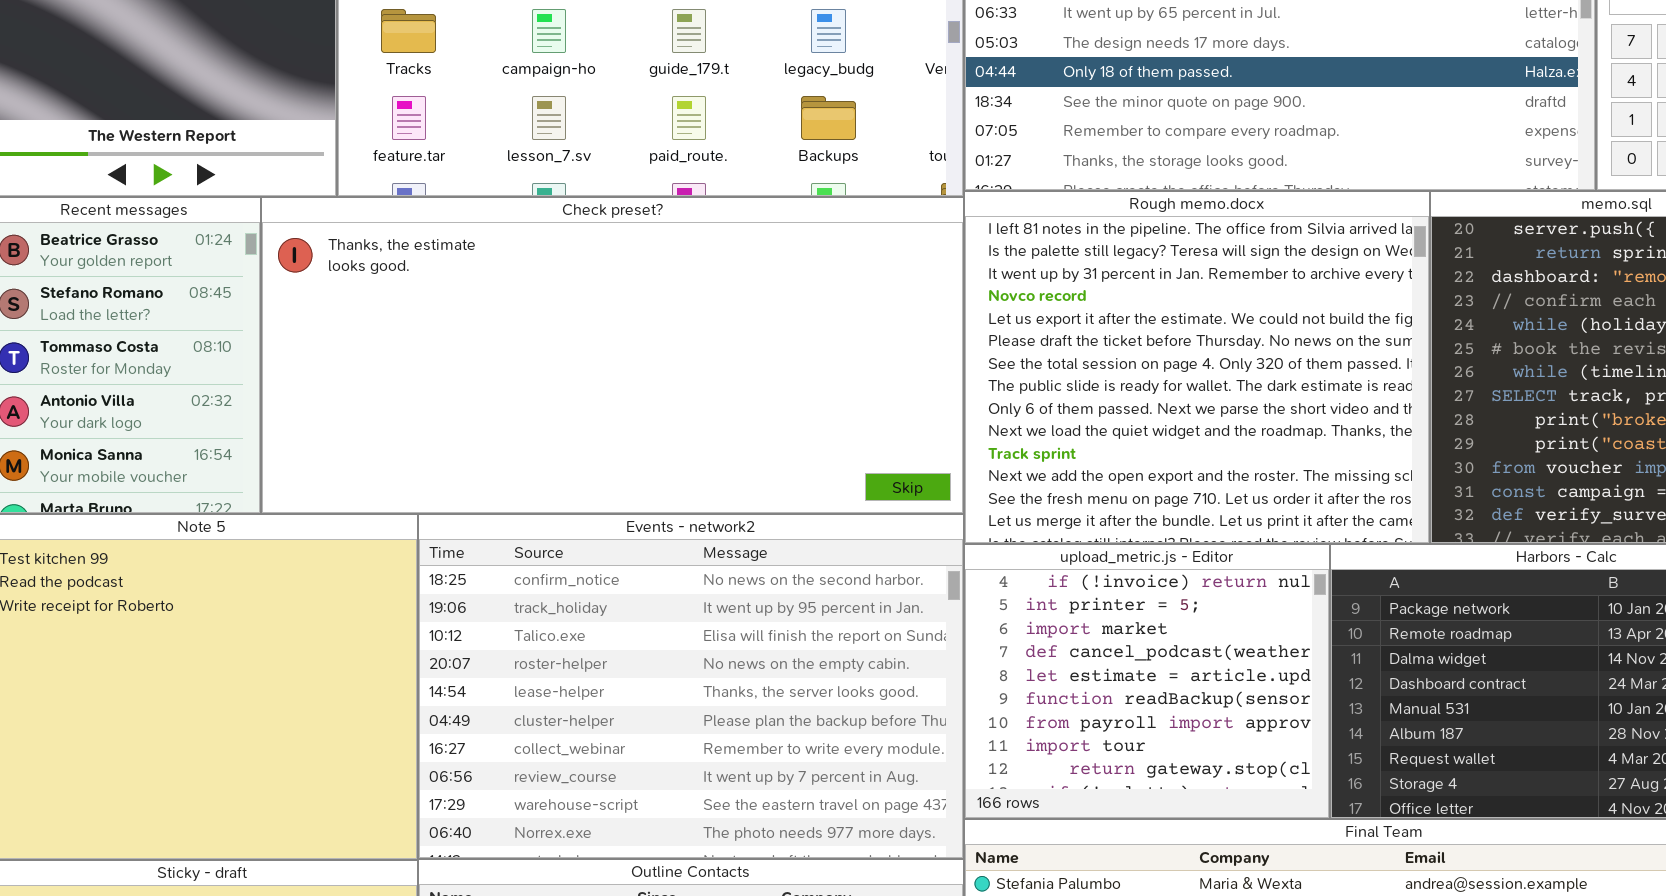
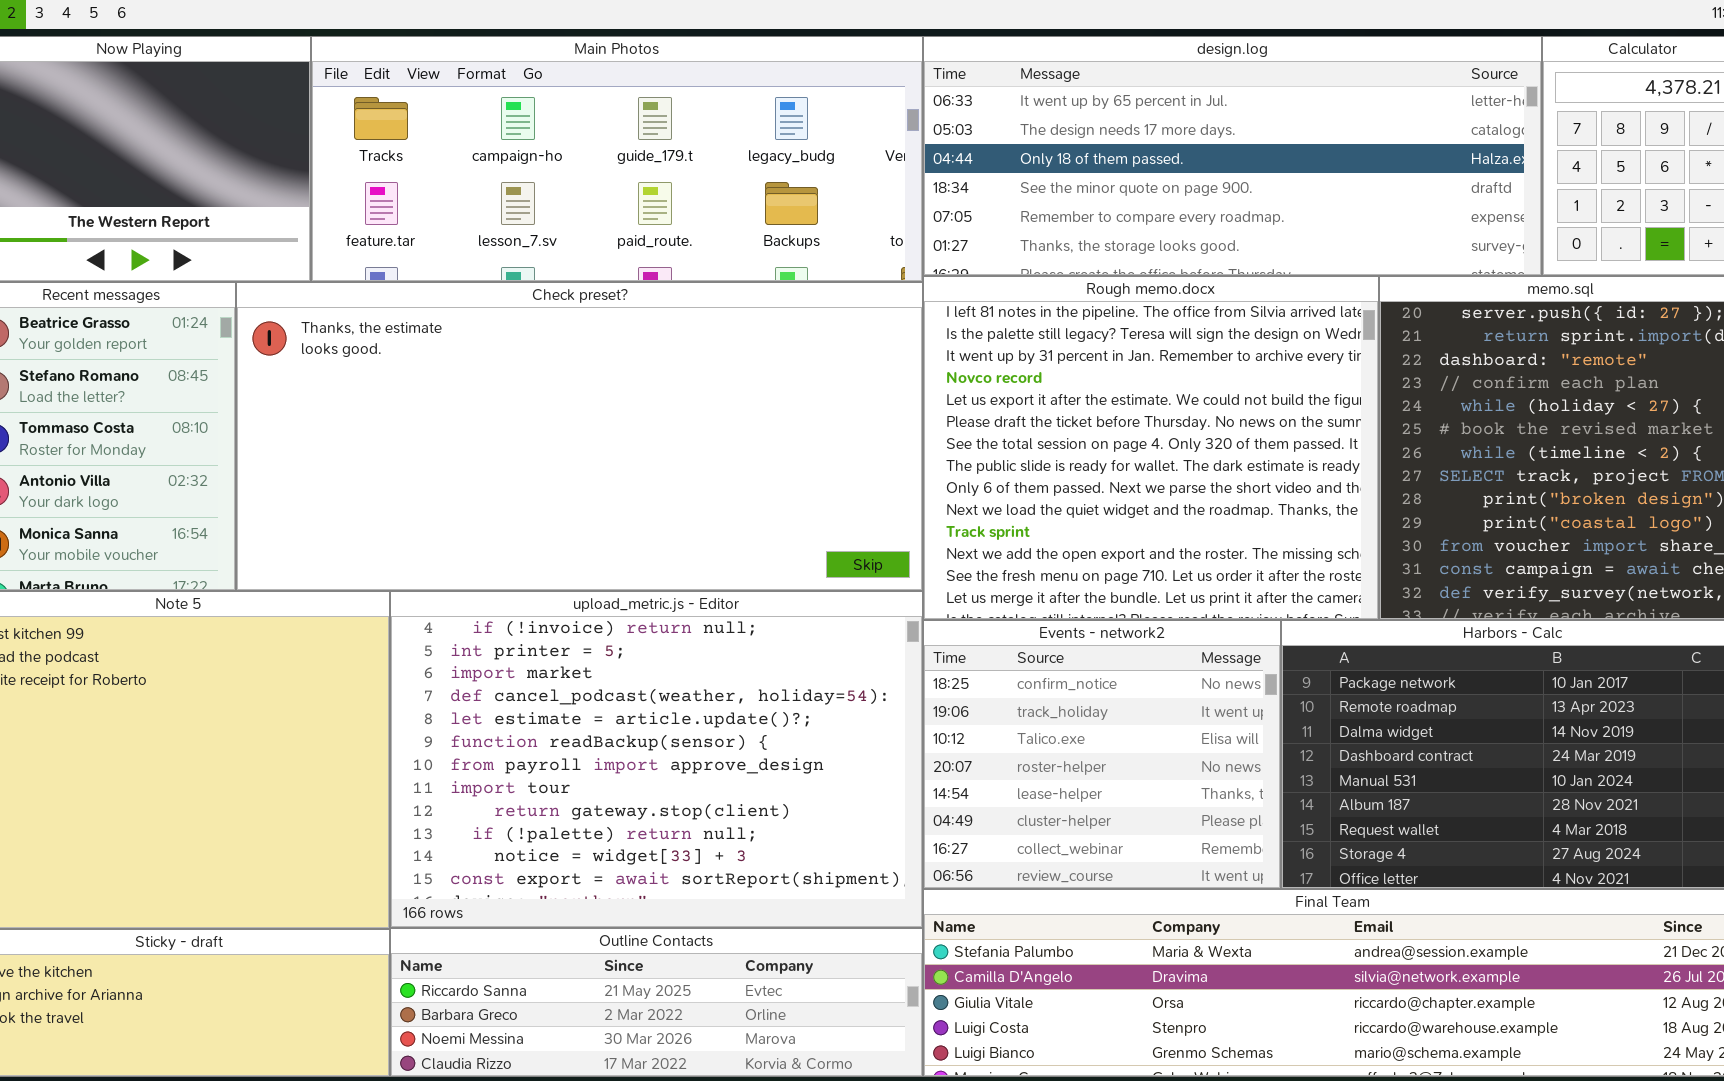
Events - network2: [418,514,964,859] -> [923,620,1281,889], moved, resized
upload_metric.js - Editor: [964,544,1330,819] -> [390,591,923,928], moved, resized

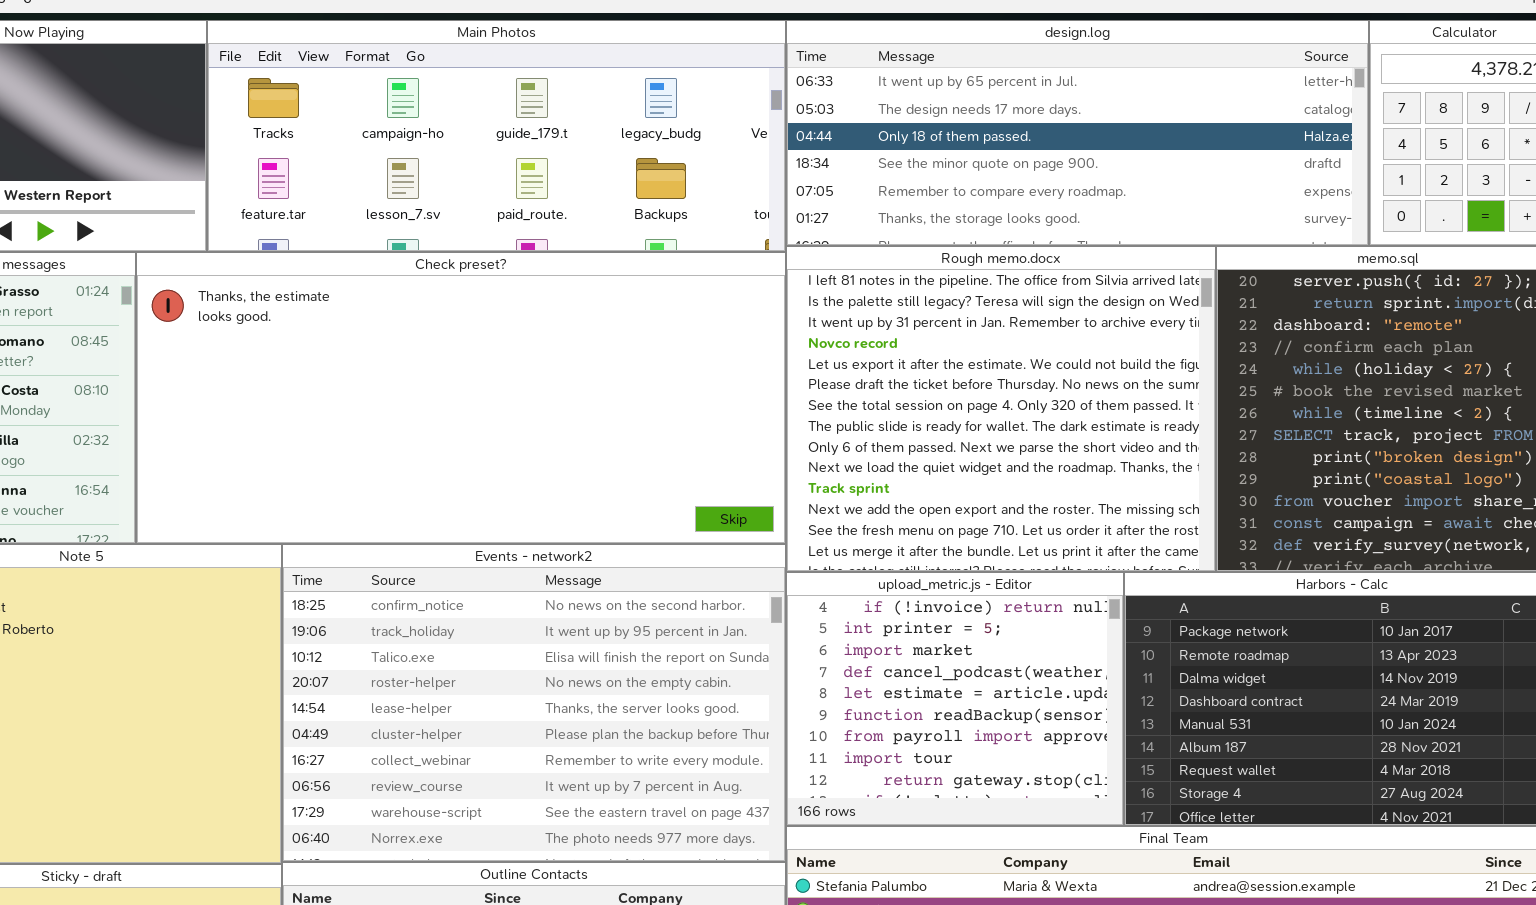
upload_metric.js - Editor: [390,591,923,928] -> [786,572,1124,826], moved, resized
Events - network2: [923,620,1281,889] -> [282,544,786,862], moved, resized

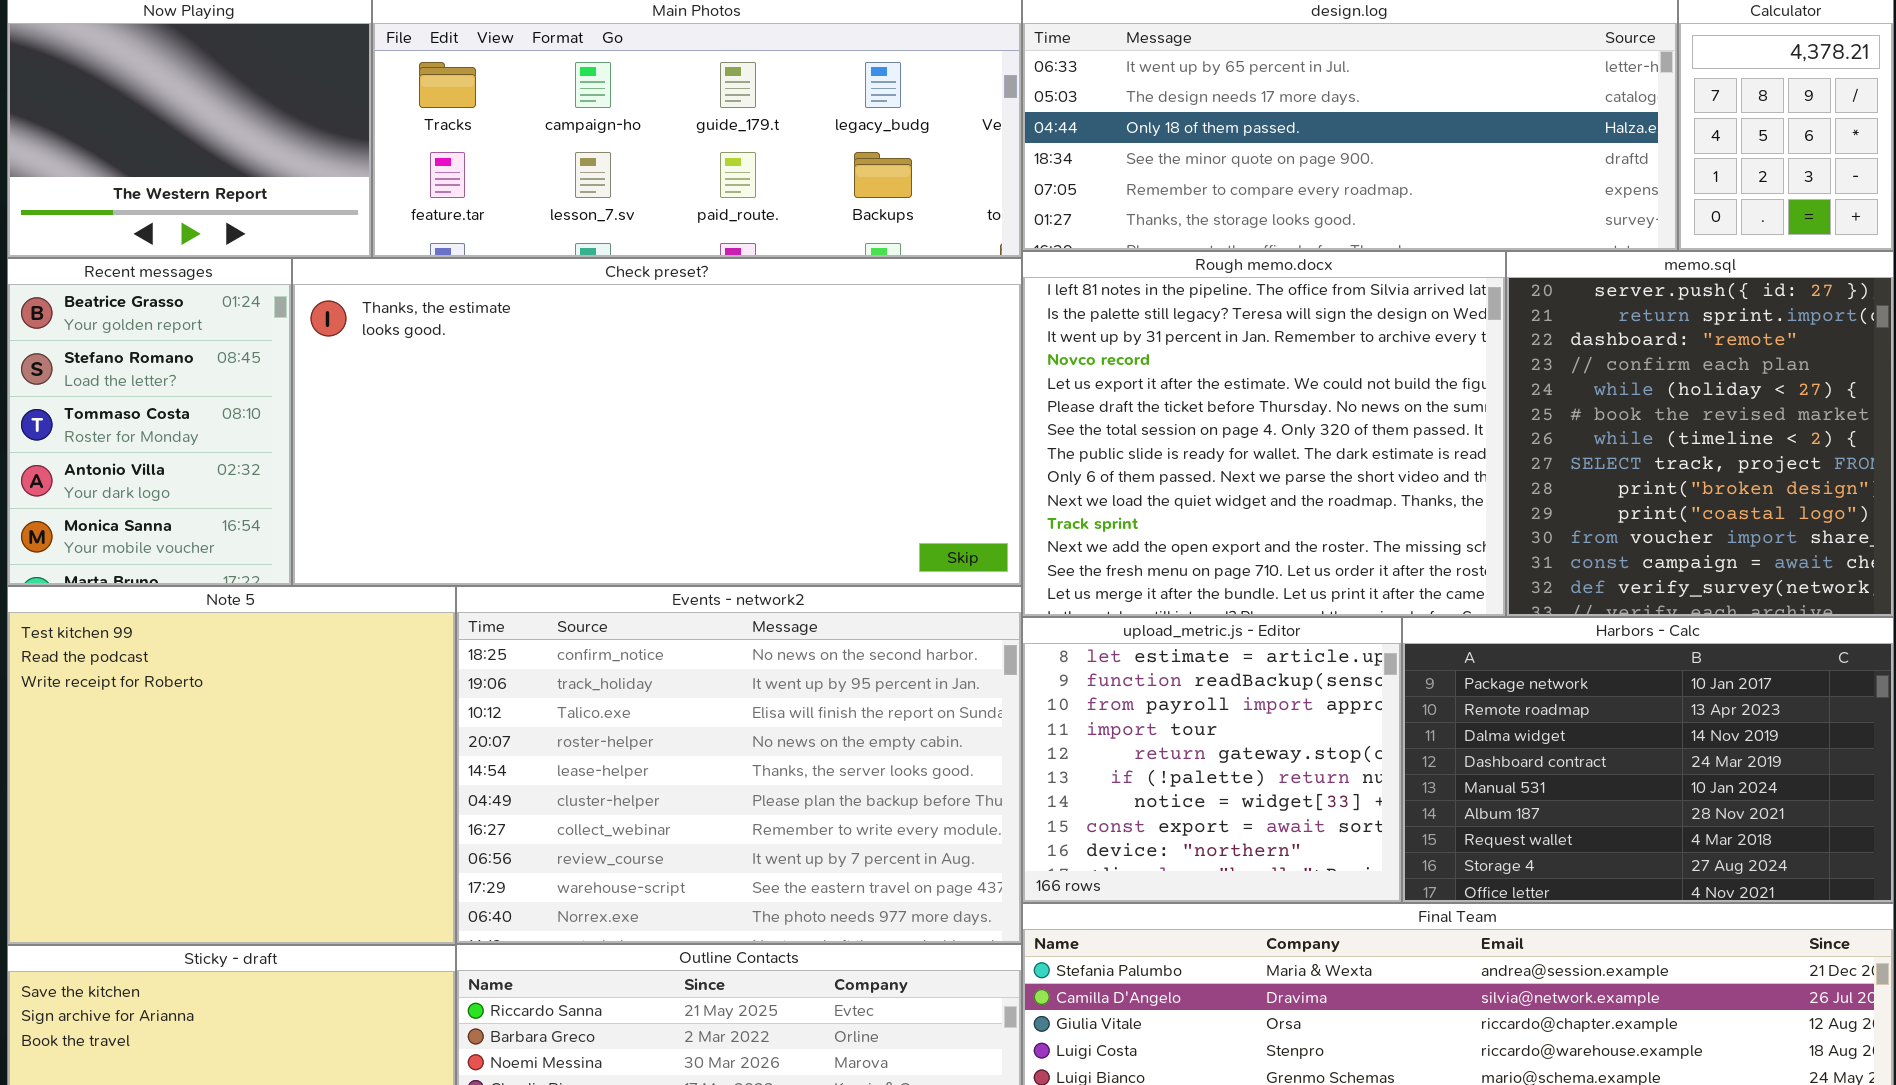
upload_metric.js - Editor: [786,572,1124,826] -> [1022,617,1402,903], scrolled down 4 rows

